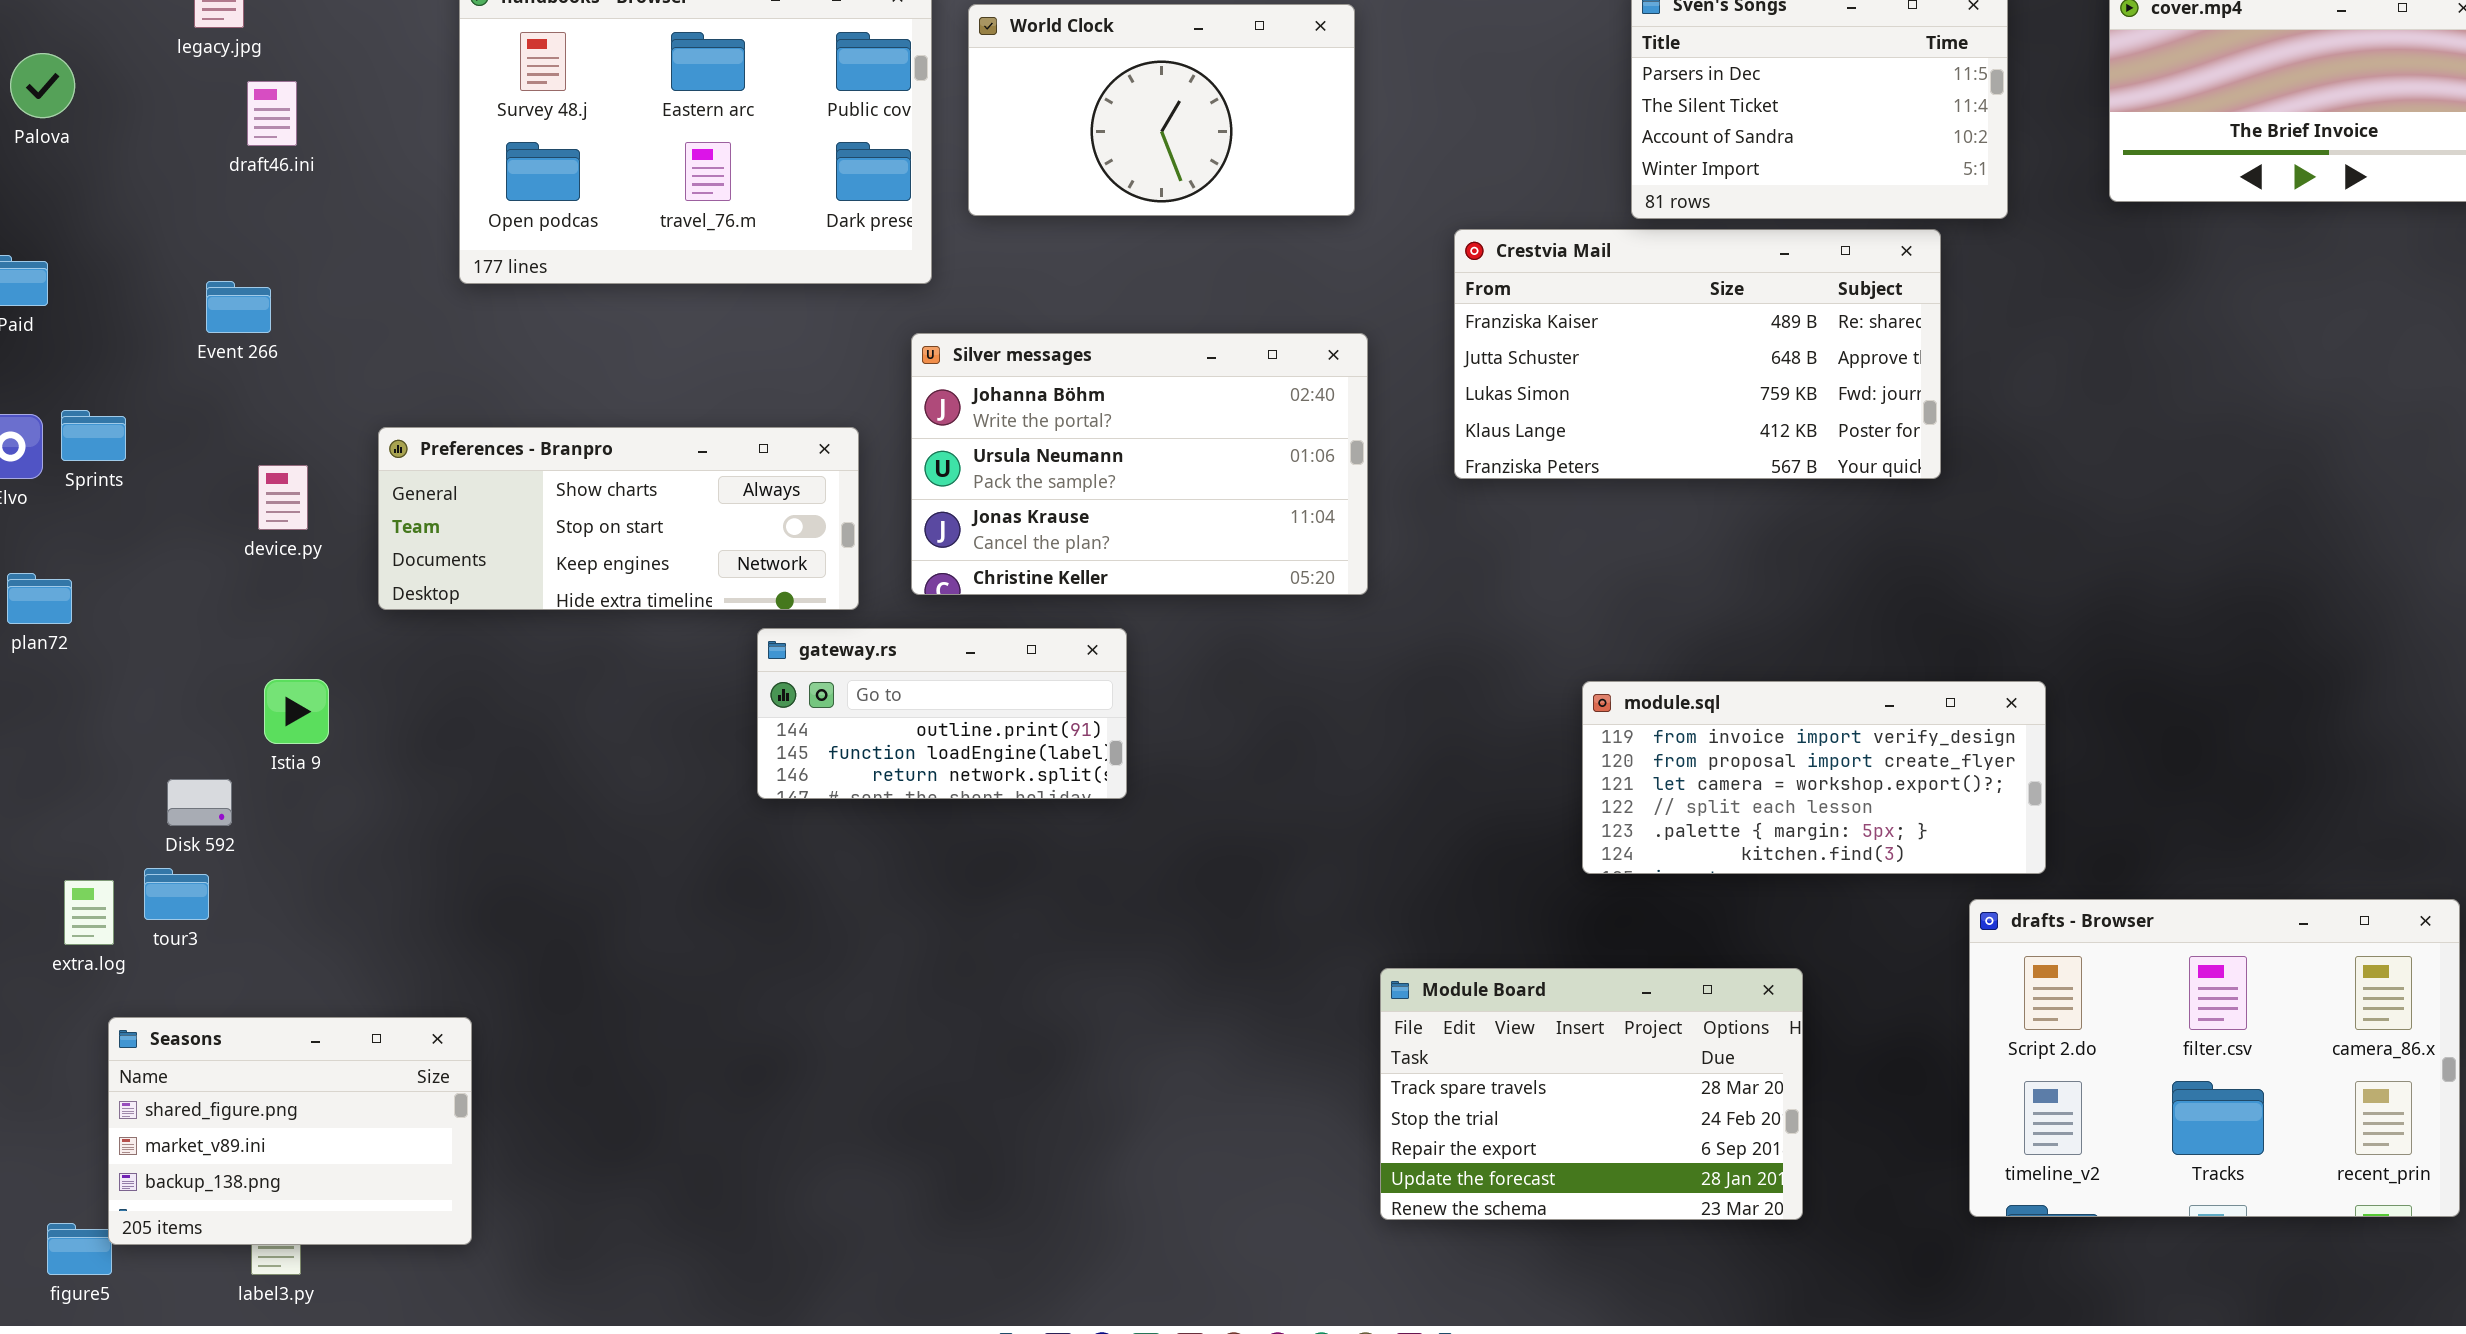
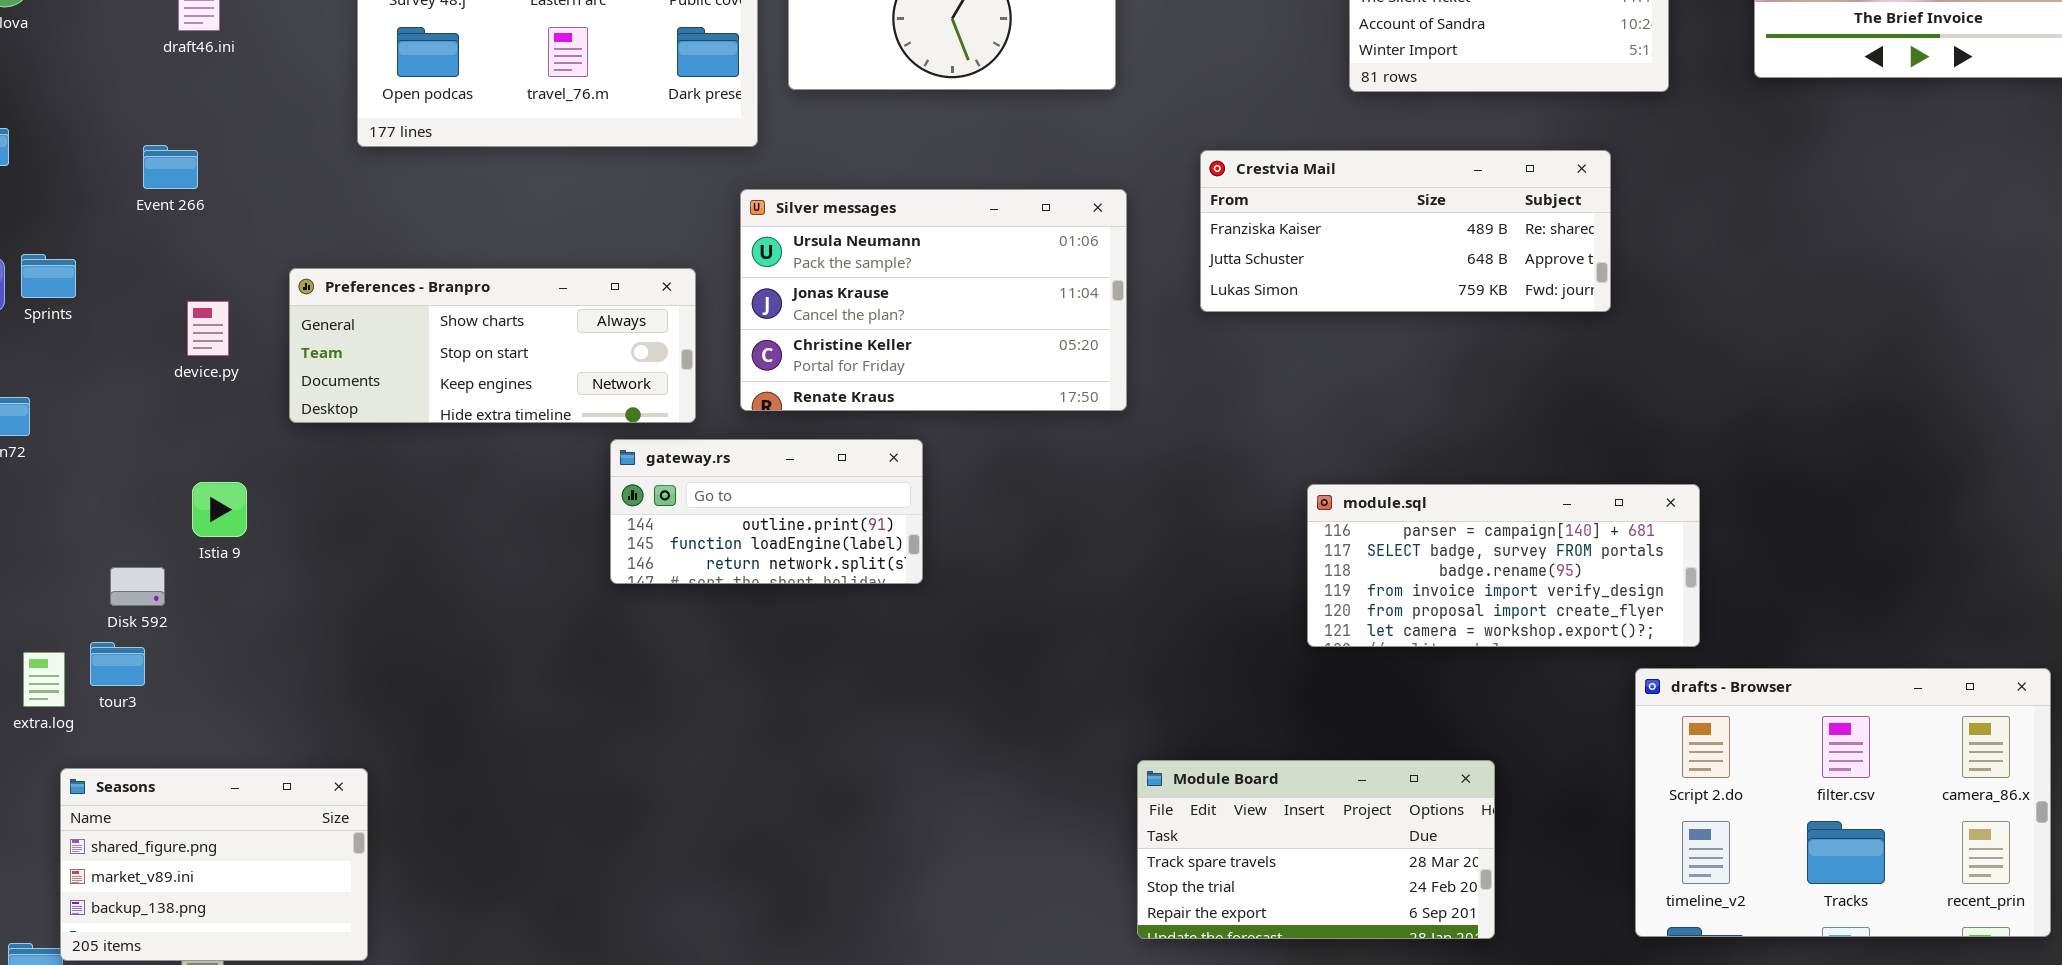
Crestvia Mail: [1454,229,1941,479] -> [1200,150,1611,312], resized
Silver messages: [911,333,1368,595] -> [740,189,1127,411], scrolled down 1 row
module.sql: [1582,681,2046,874] -> [1307,484,1700,647], scrolled up 3 rows
Module Board: [1380,968,1803,1220] -> [1137,760,1495,939], resized

